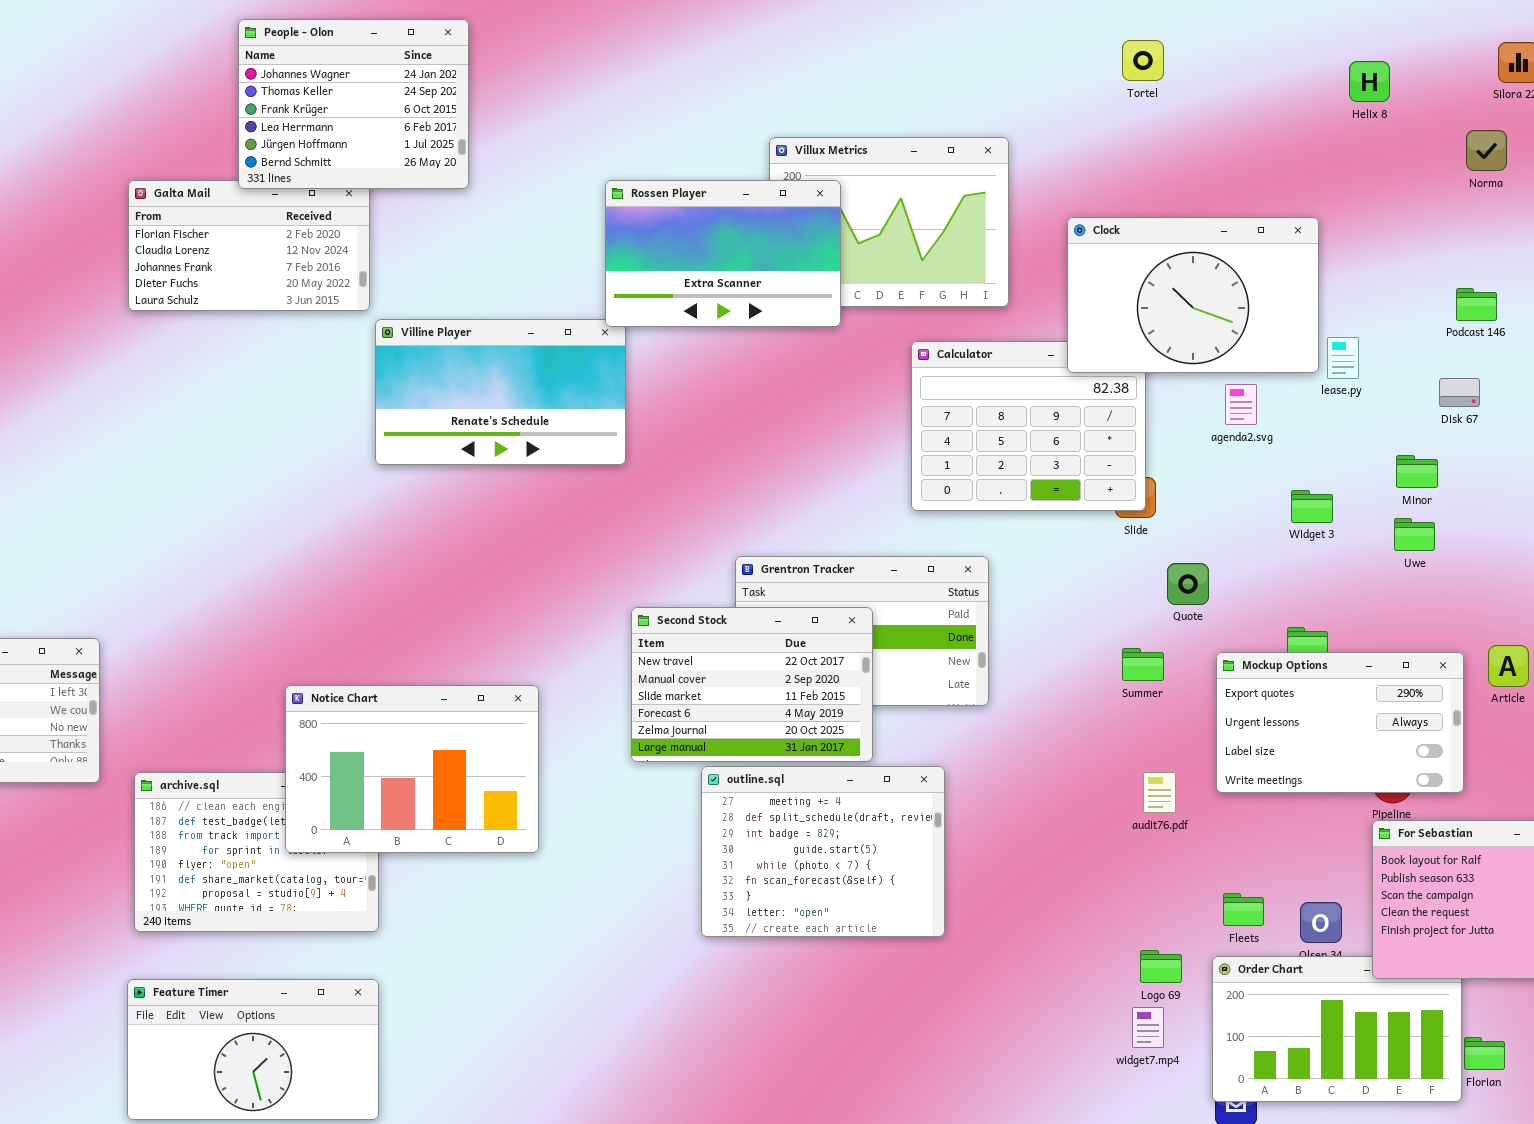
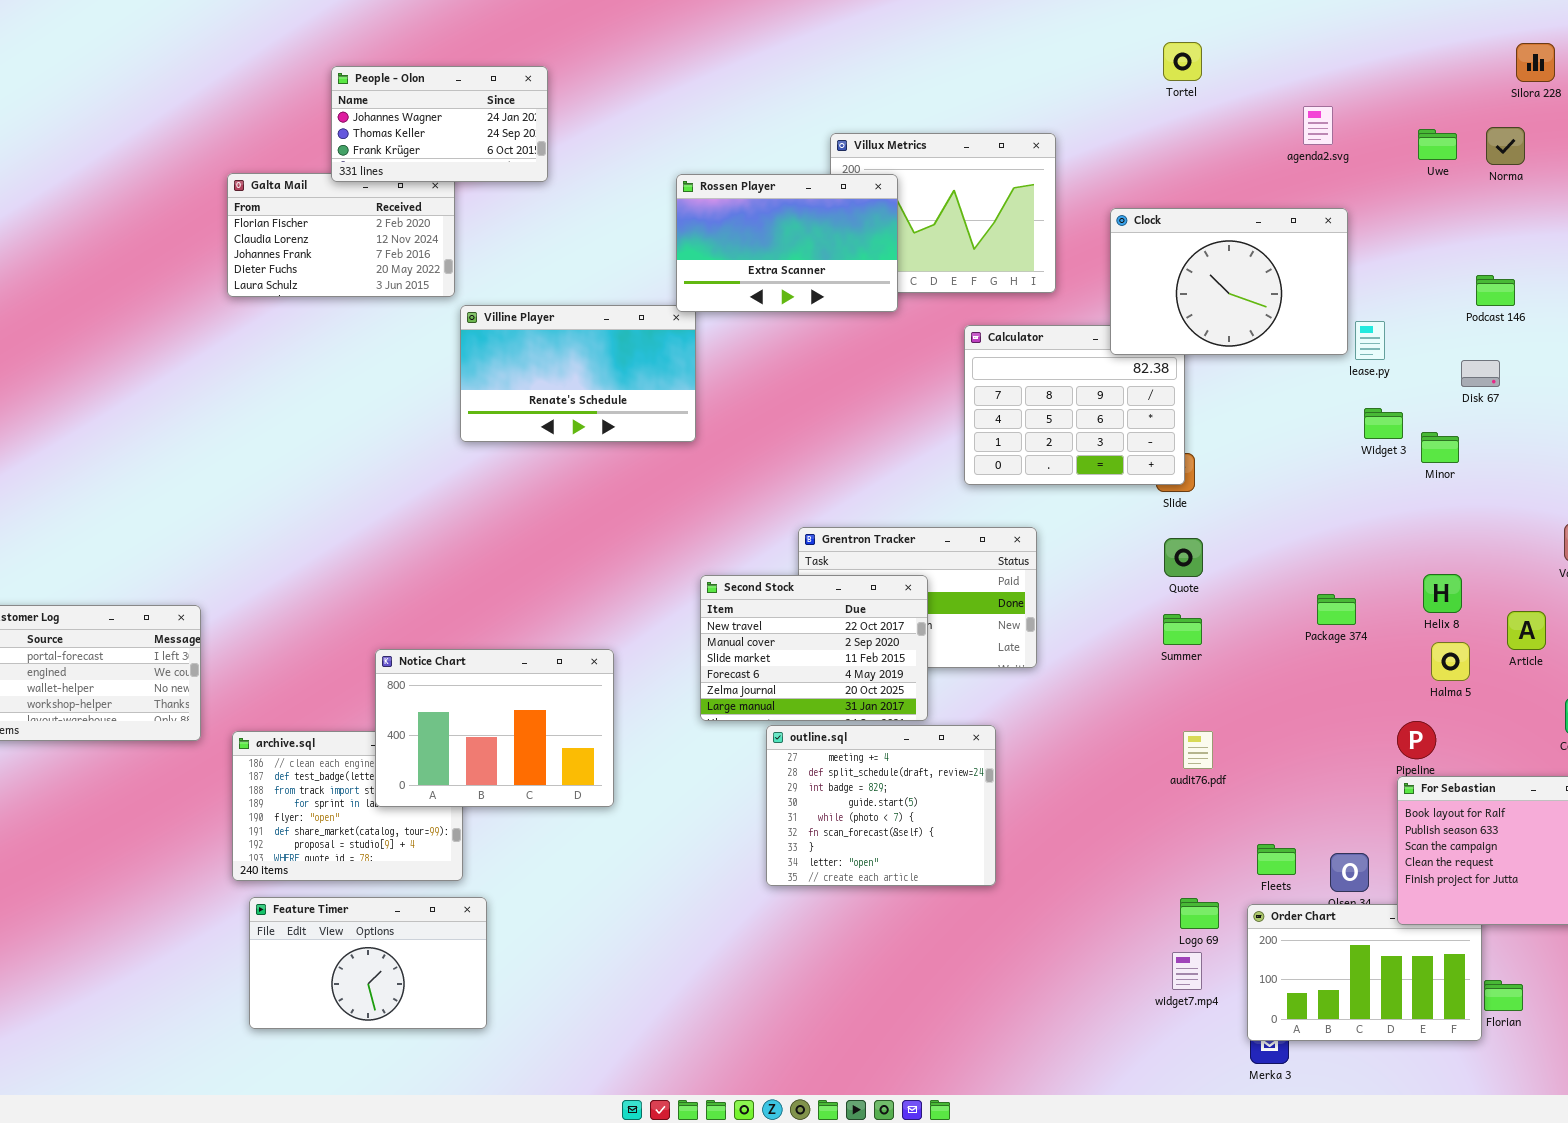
People - Olon: [238,19,469,189] -> [331,66,548,182], resized
Helix 8: [1349,61,1390,102] -> [1423,574,1462,613], moved
agenda2.svg: [1225,384,1257,425] -> [1303,106,1333,145], moved
Widget 3: [1291,490,1333,523] -> [1364,408,1403,439], moved
Uwe: [1394,518,1435,551] -> [1418,129,1457,160], moved
Quote: [1167,563,1209,605] -> [1164,538,1203,577], moved
Mockup Options: [1216,652,1464,793] -> none, closed
Feature Timer: [127,979,379,1120] -> [249,897,487,1029], moved

